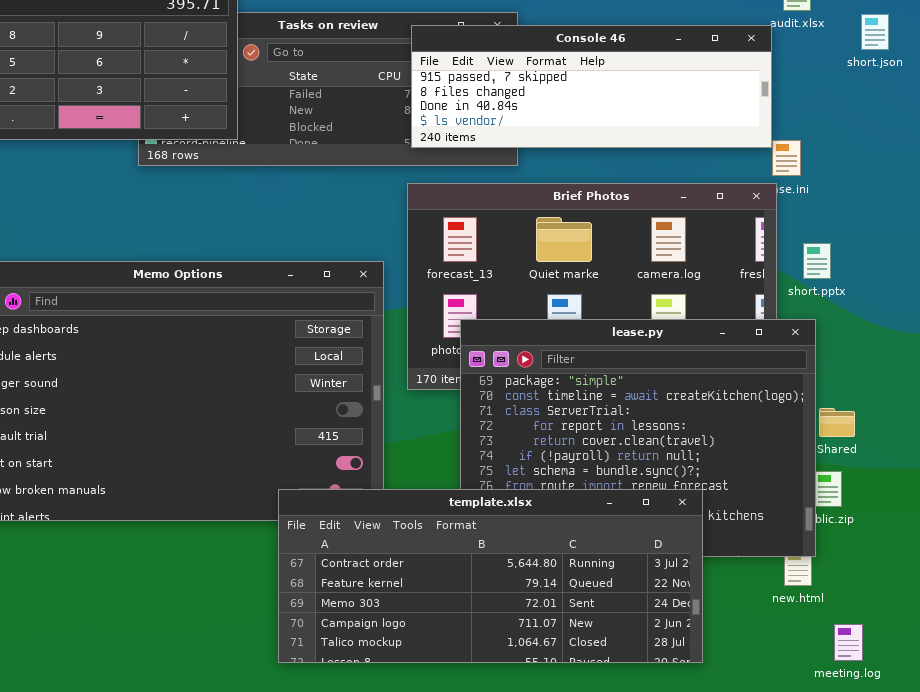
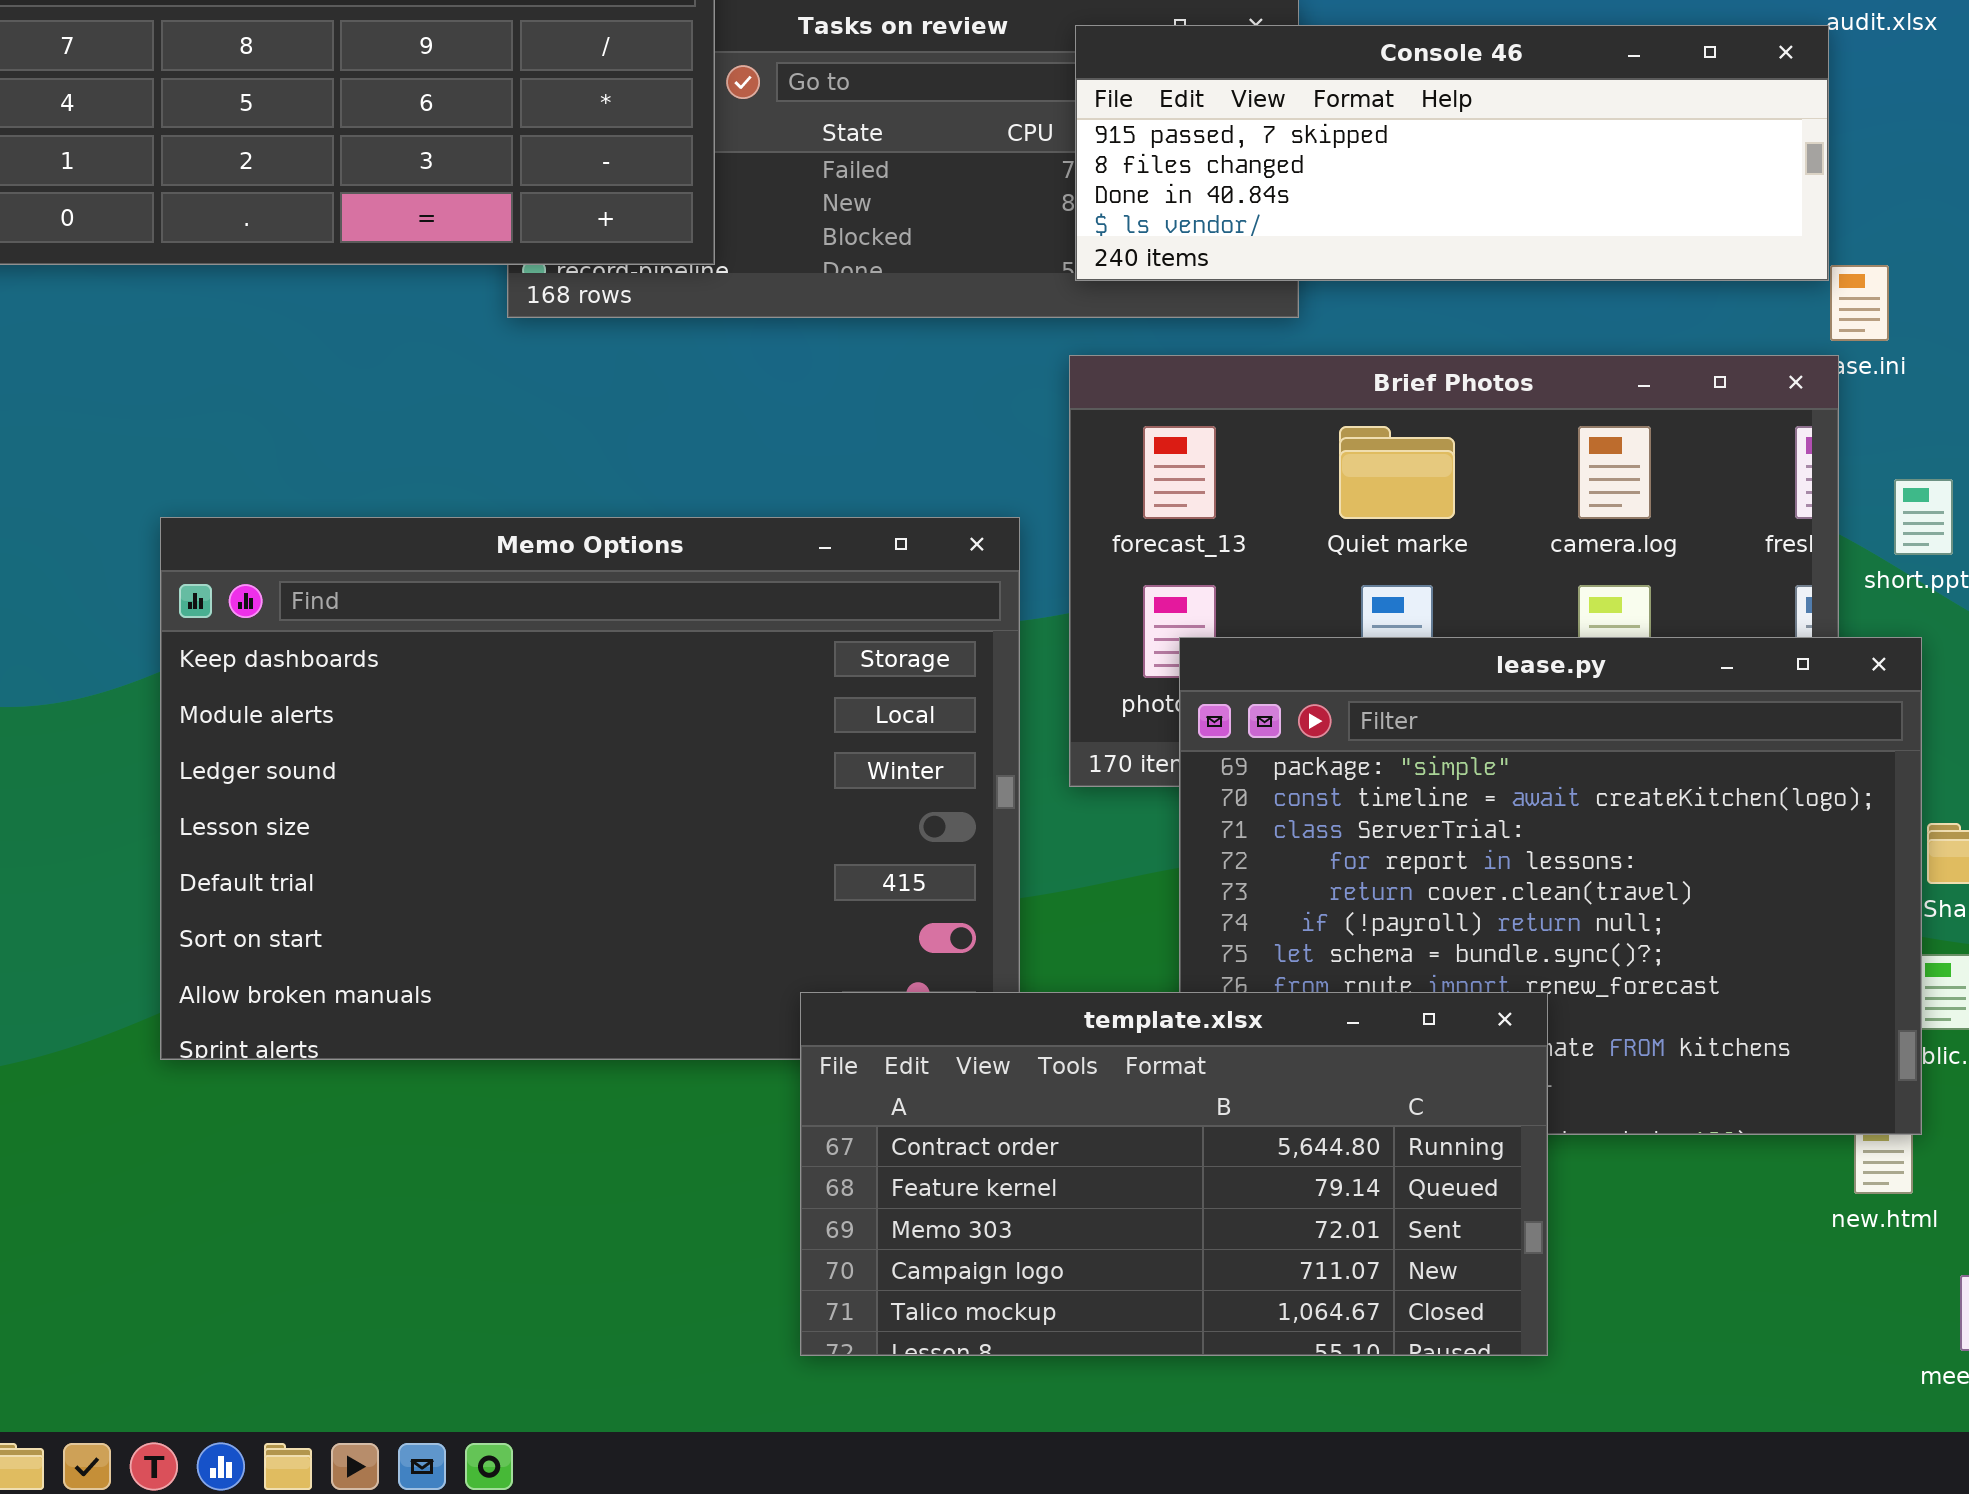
template.xlsx: [278,489,703,663] -> [800,992,1548,1356], resized

